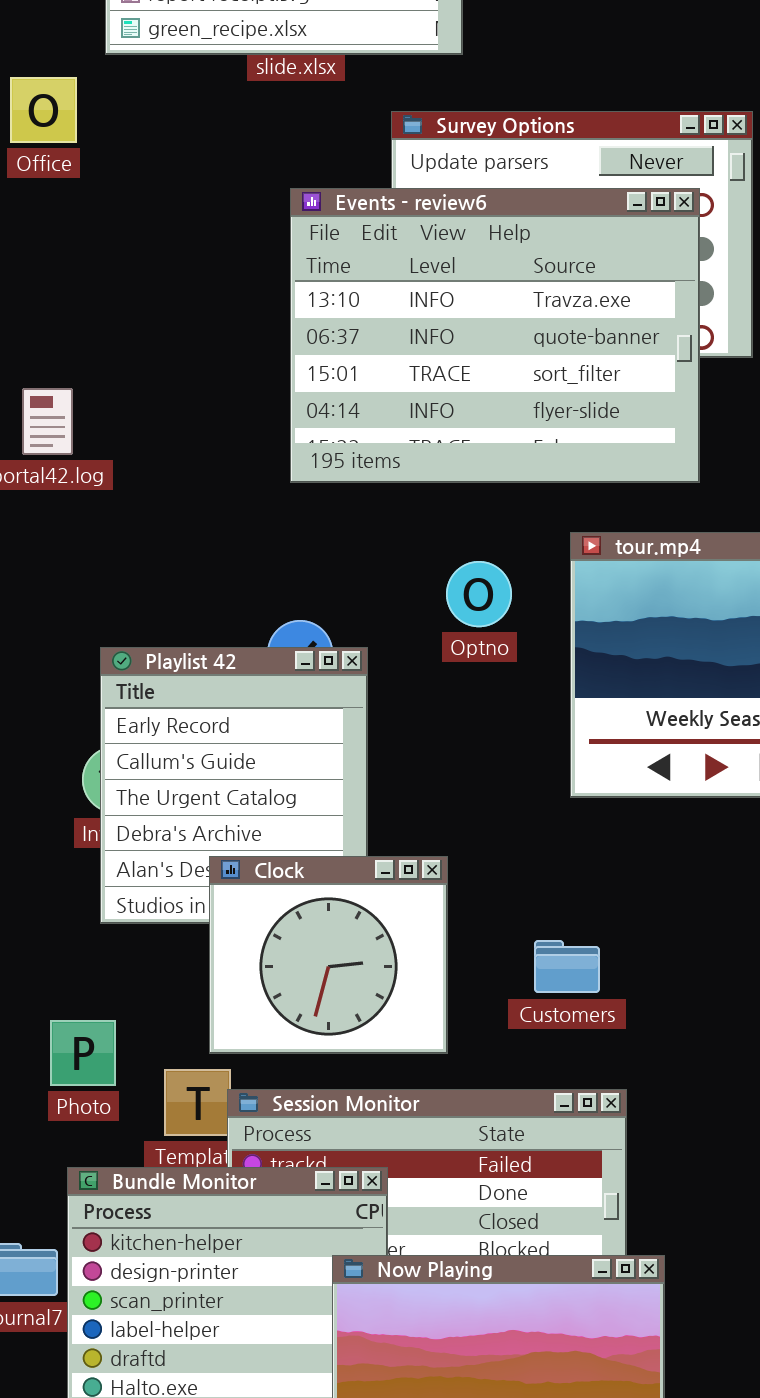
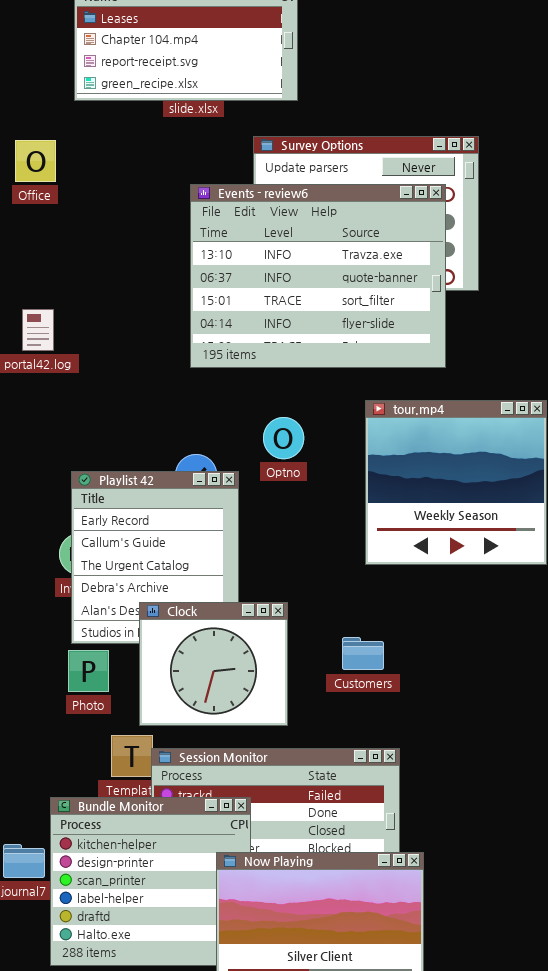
Office: [10,77,77,143] -> [15,140,56,182], moved
Optno: [446,561,512,627] -> [263,417,304,459], moved
Customers: [534,940,600,993] -> [342,637,384,670], moved
Photo: [50,1020,116,1086] -> [68,650,109,692], moved

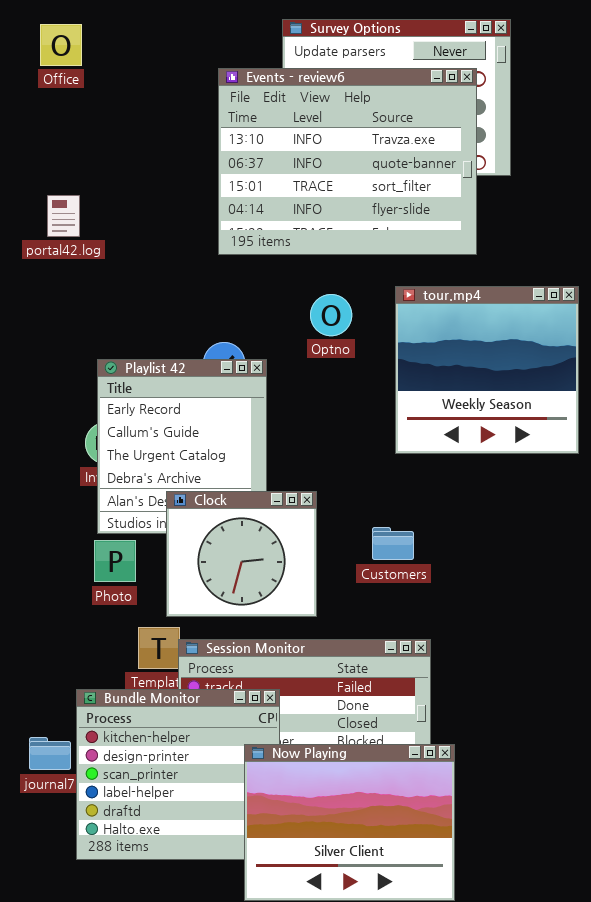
Optno: [263,417,304,459] -> [310,294,352,336], moved

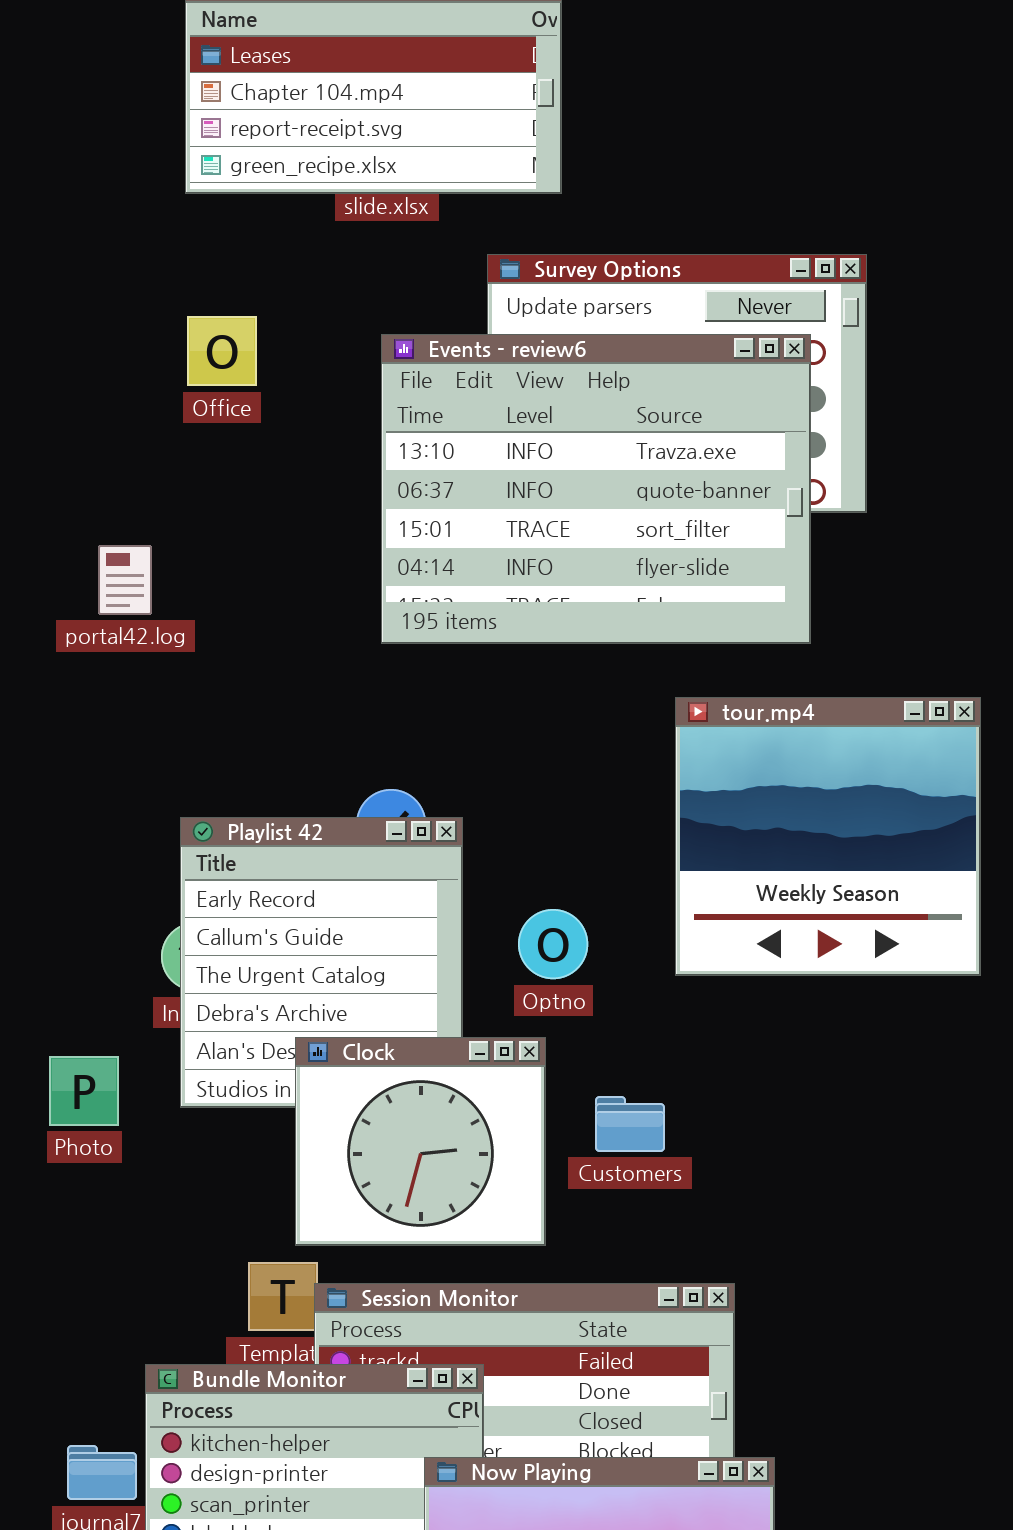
Office: [40,24,82,66] -> [187,316,257,386], moved
Optno: [310,294,352,336] -> [518,909,588,979], moved
Customers: [372,527,414,560] -> [595,1096,665,1152], moved
Photo: [94,540,136,582] -> [49,1056,119,1126], moved

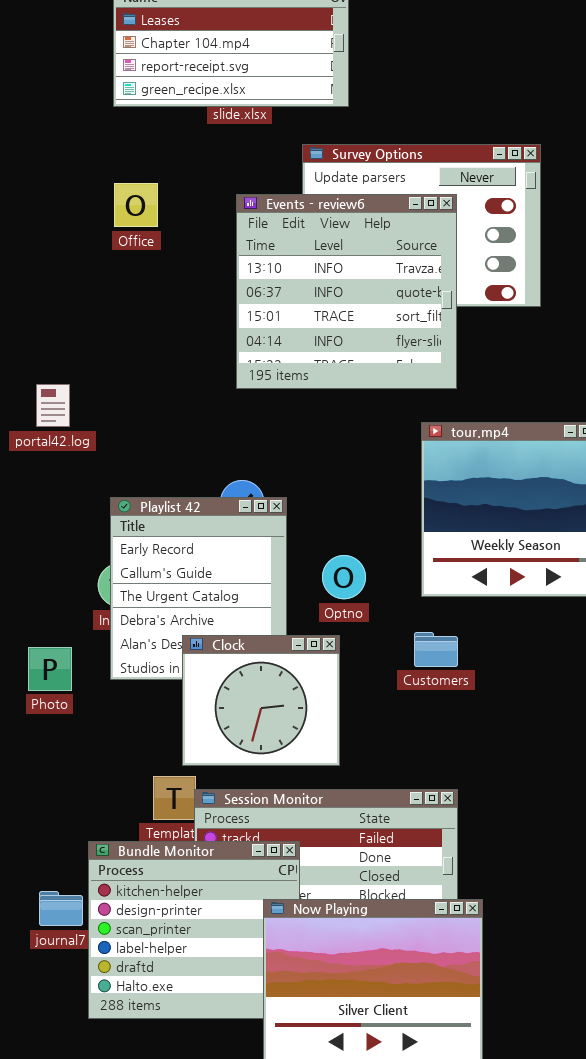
Events - review6: [381,334,811,644] -> [236,194,457,389], resized
portal42.log: [98,545,152,615] -> [36,384,70,427], moved
Customers: [595,1096,665,1152] -> [414,632,458,667], moved

